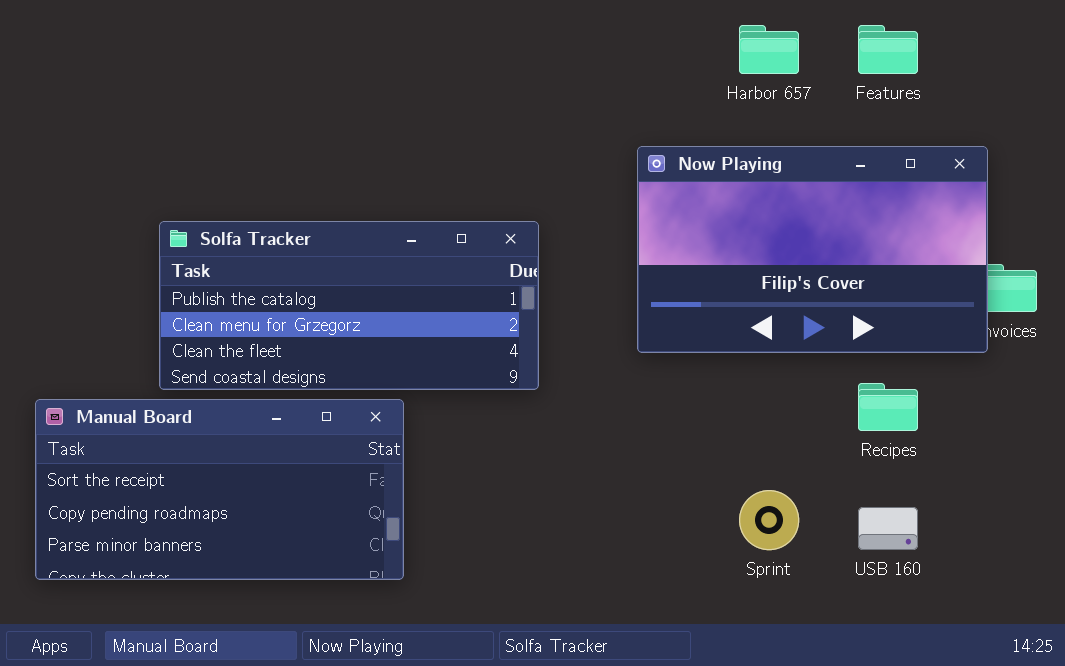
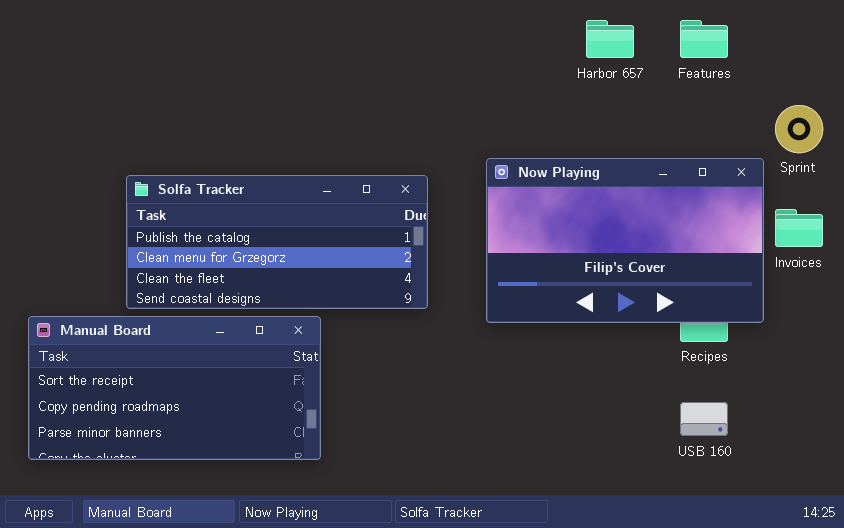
Now Playing: [637,146,988,353] -> [486,158,764,323], moved
Sprint: [739,490,799,550] -> [775,105,823,153], moved

